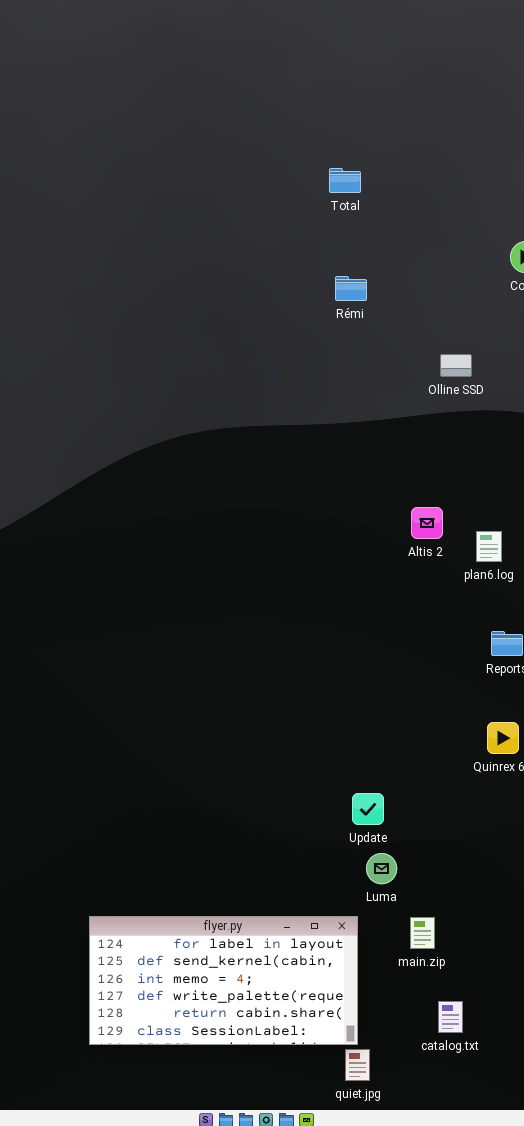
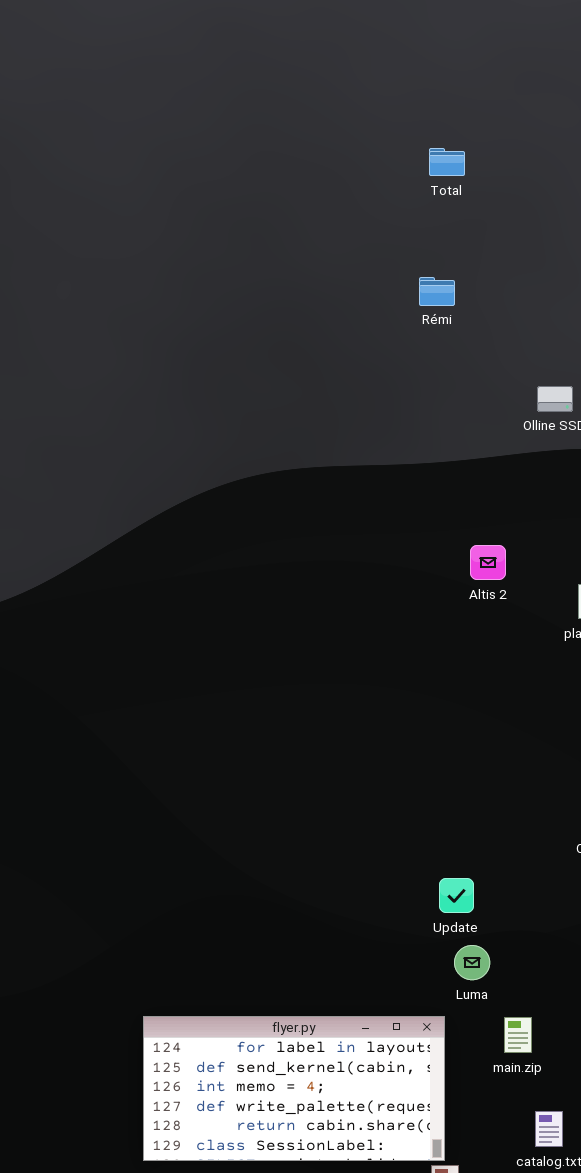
Total: [329,168,361,193] -> [429,148,465,176], moved
Rémi: [335,276,367,301] -> [419,277,455,306], moved
Altis 2: [411,507,443,539] -> [470,545,506,580], moved

